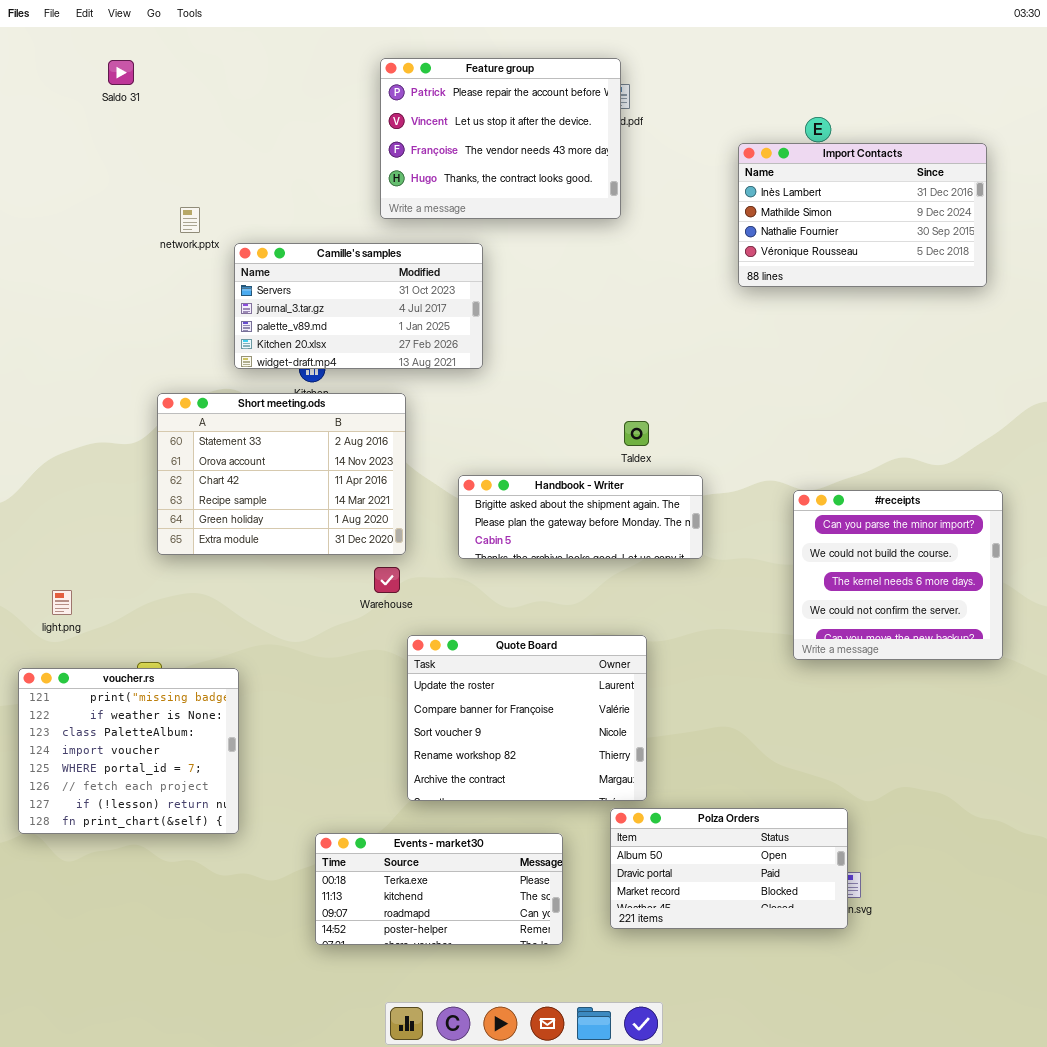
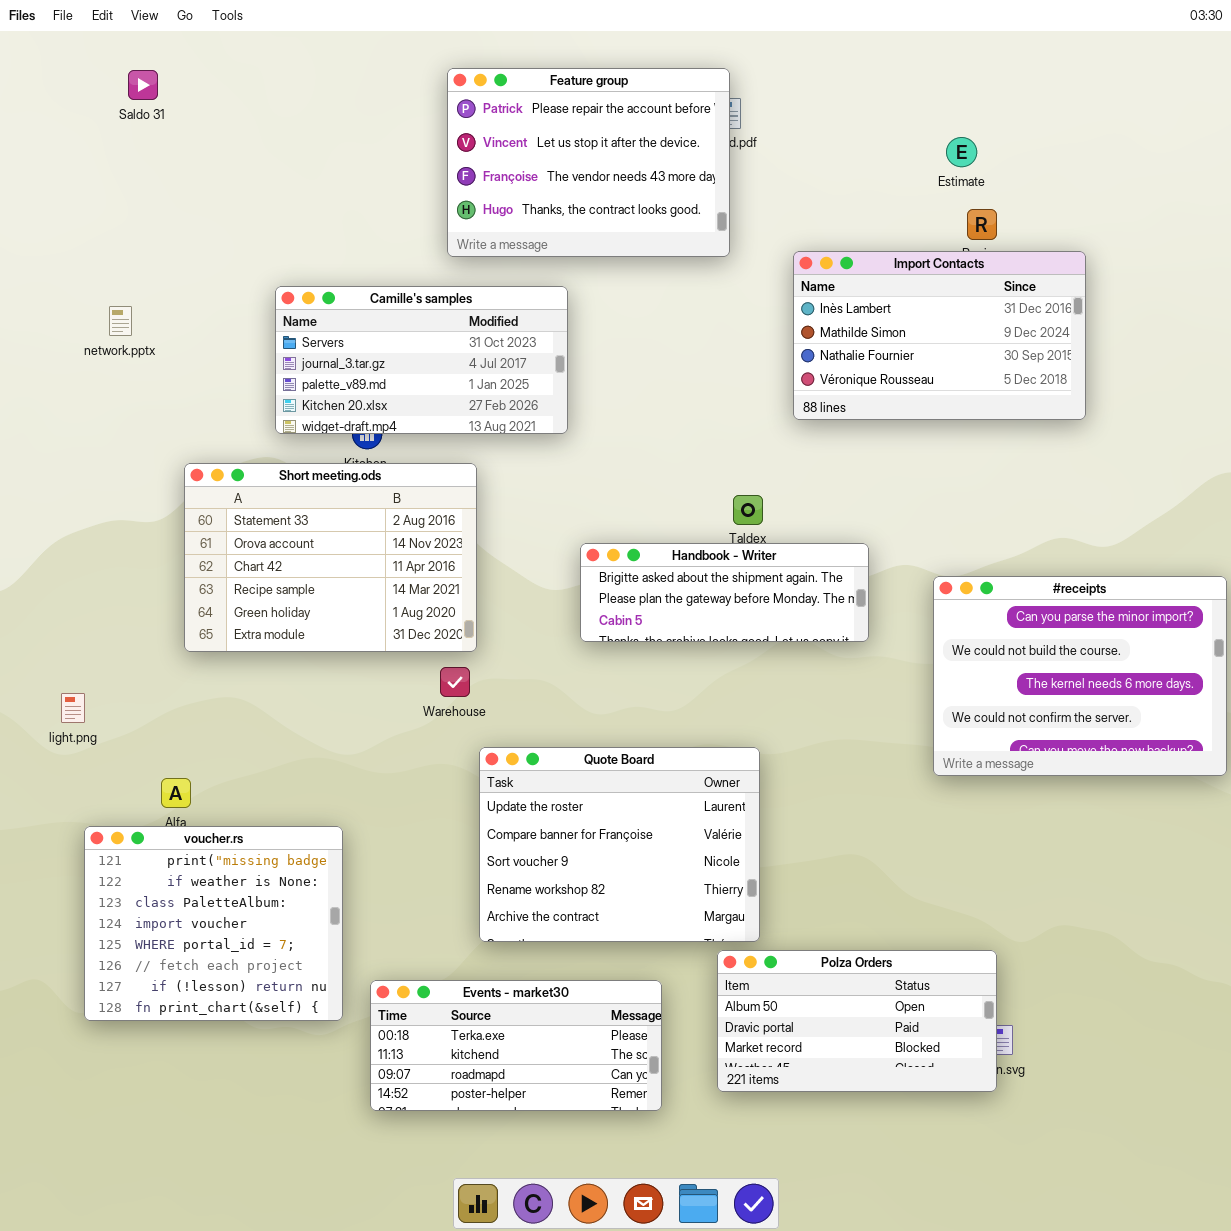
Import Contacts: [738,143,987,287] -> [793,251,1086,420], moved
network.pptx: [180,207,200,233] -> [109,306,132,336], moved
Handbook - Writer: [458,475,703,559] -> [580,543,869,642], moved
#receipts: [793,490,1003,660] -> [933,576,1227,776], resized
voucher.rs: [18,668,239,834] -> [84,826,343,1021], moved

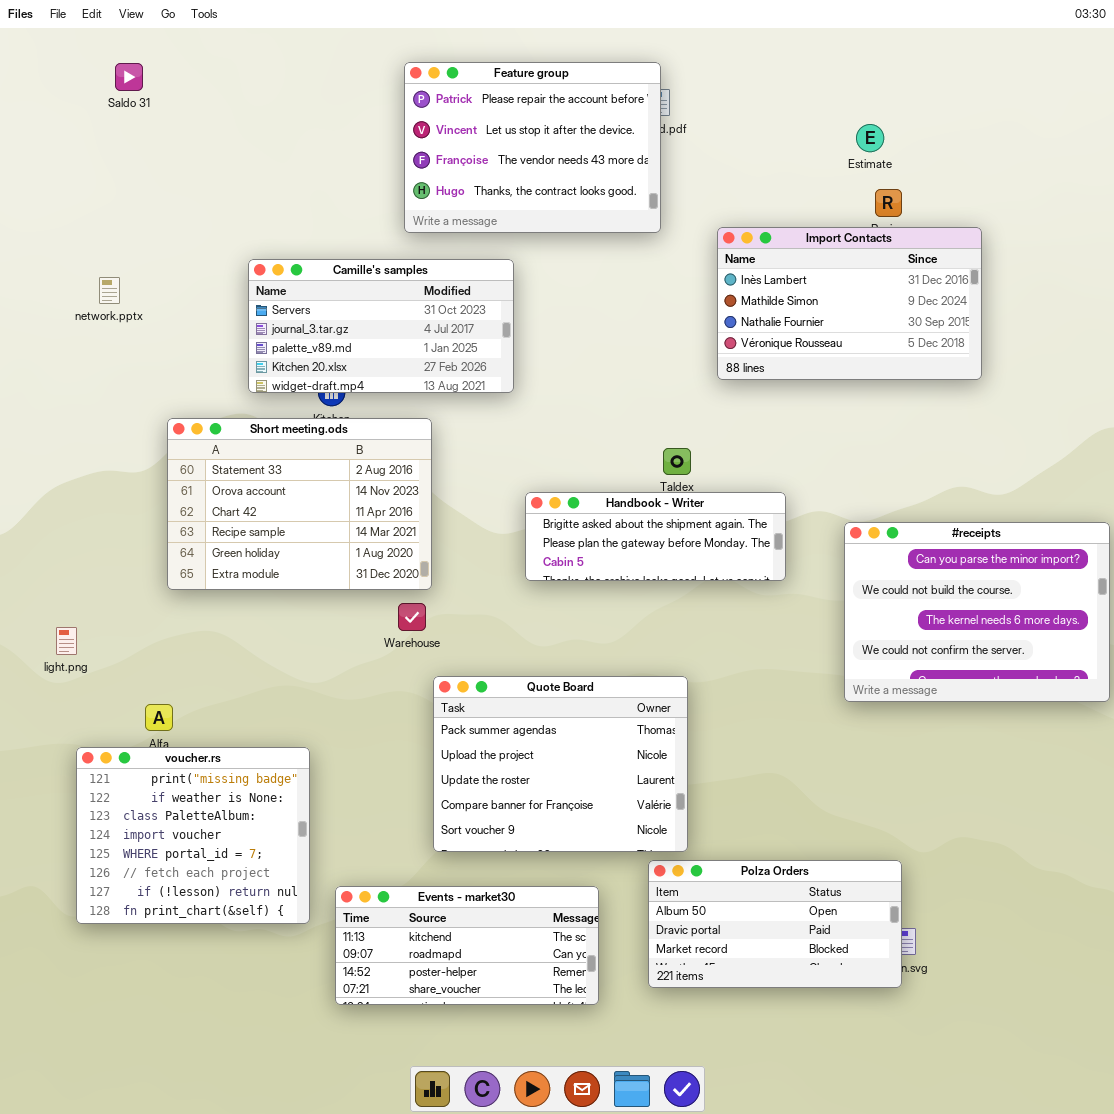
Quote Board: [479,747,760,942] -> [433,676,688,852], scrolled up 2 rows
Events - market30: [370,980,662,1111] -> [335,886,599,1005], scrolled down 1 row

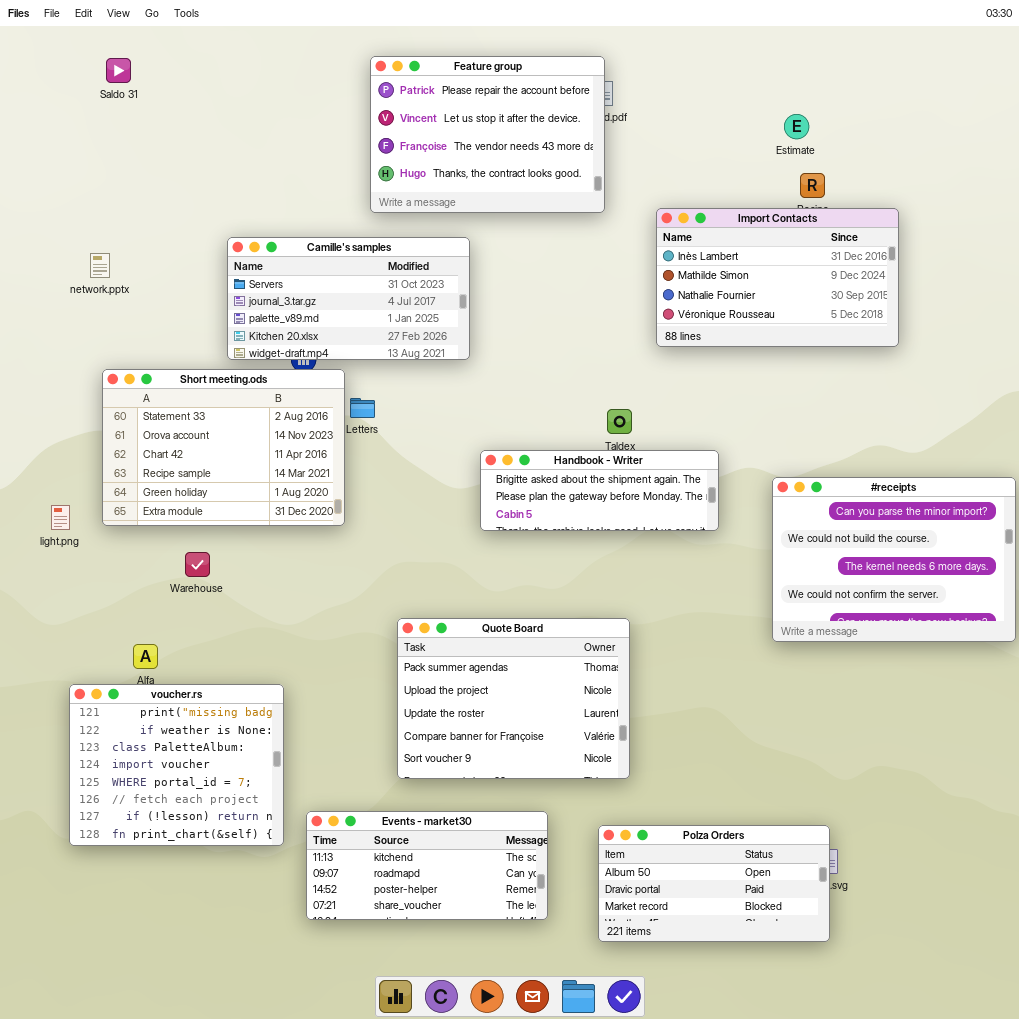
Short meeting.ods: [167,418,432,590] -> [102,369,345,526], moved
Warehouse: [398,603,426,631] -> [185,552,210,577], moved
light.png: [56,627,77,655] -> [51,505,70,530], moved
Polza Orders: [648,860,902,988] -> [598,825,830,942], moved

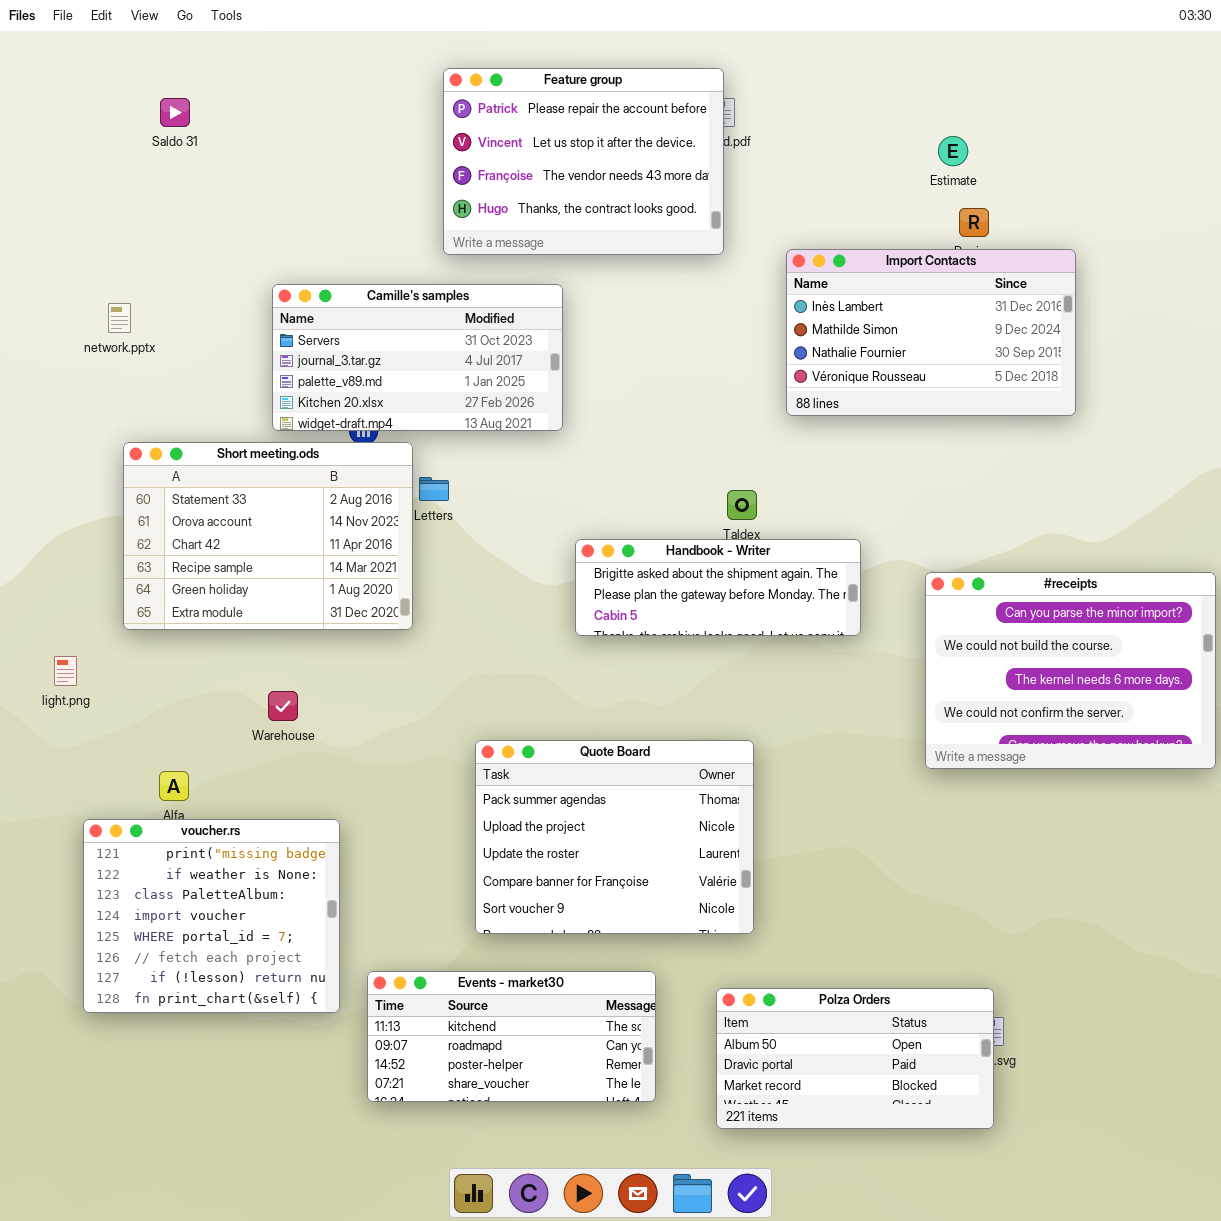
Saldo 31: [106,58,131,83] -> [160,98,190,127], moved
light.png: [51,505,70,530] -> [54,656,77,686], moved
Warehouse: [185,552,210,577] -> [268,691,298,721], moved

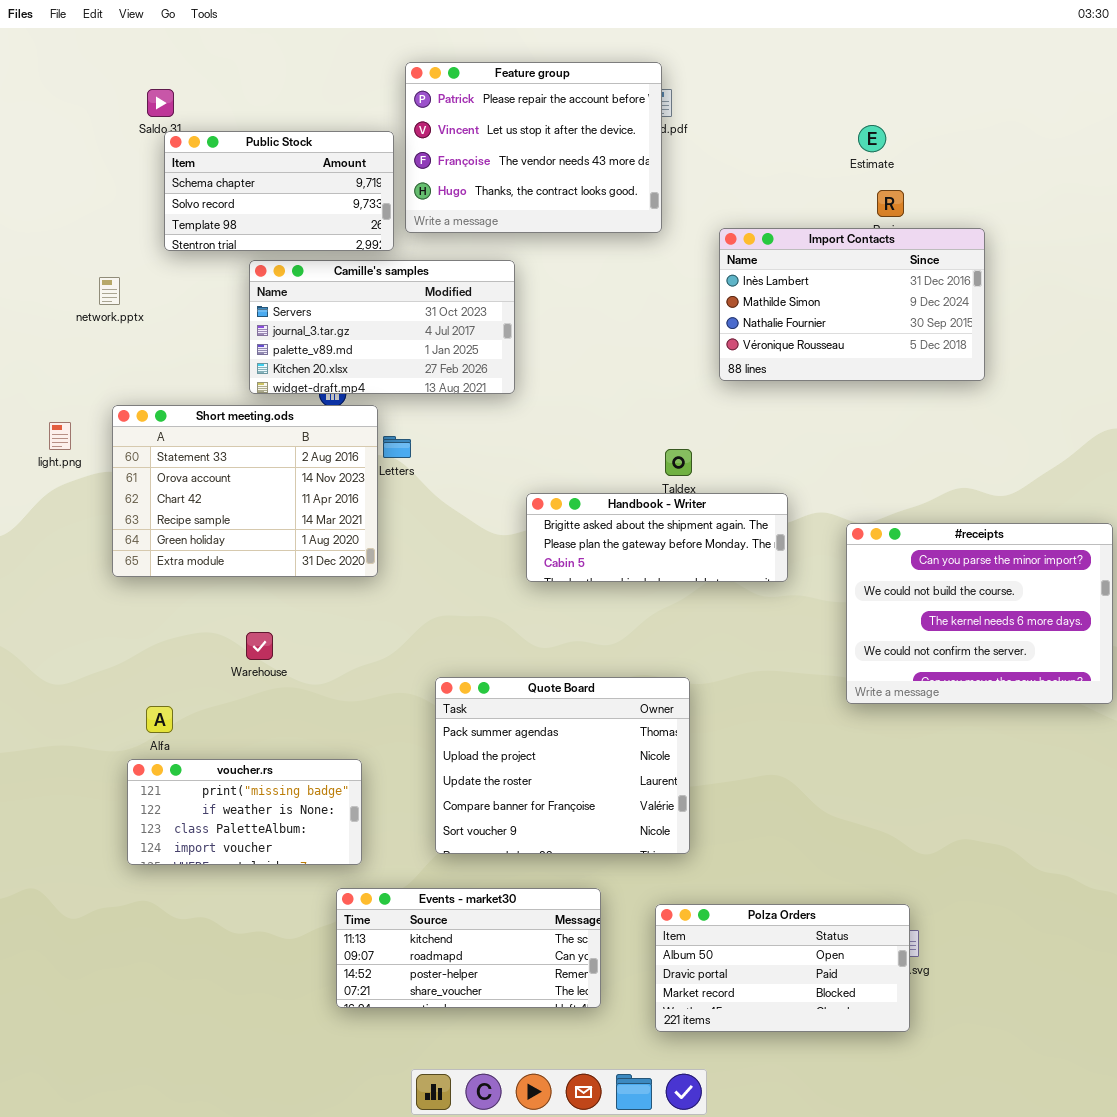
Public Stock: none -> [164,131,394,251], opened
light.png: [54,656,77,686] -> [49,422,71,450], moved
voucher.rs: [83,819,340,1013] -> [127,759,362,865], moved, resized

